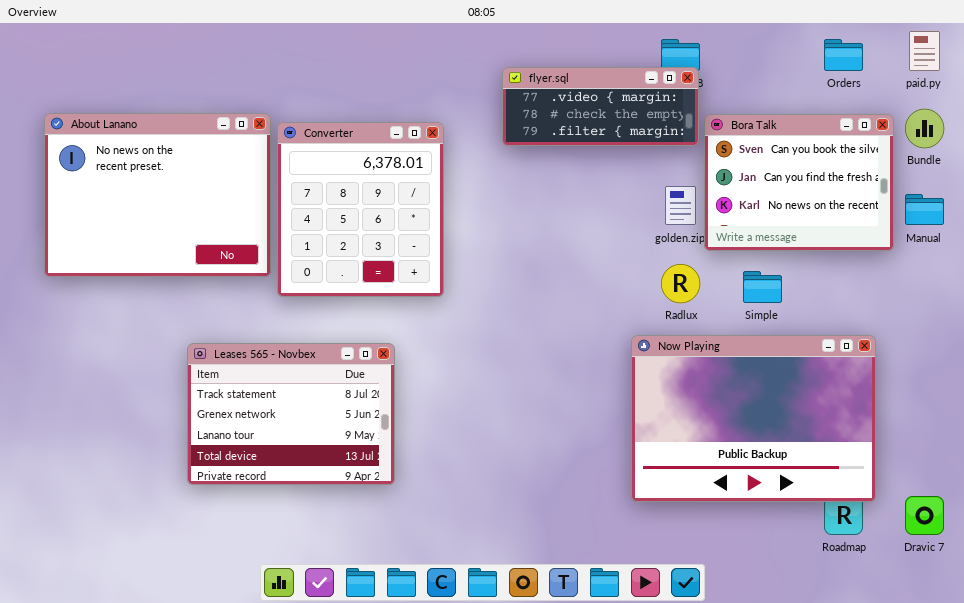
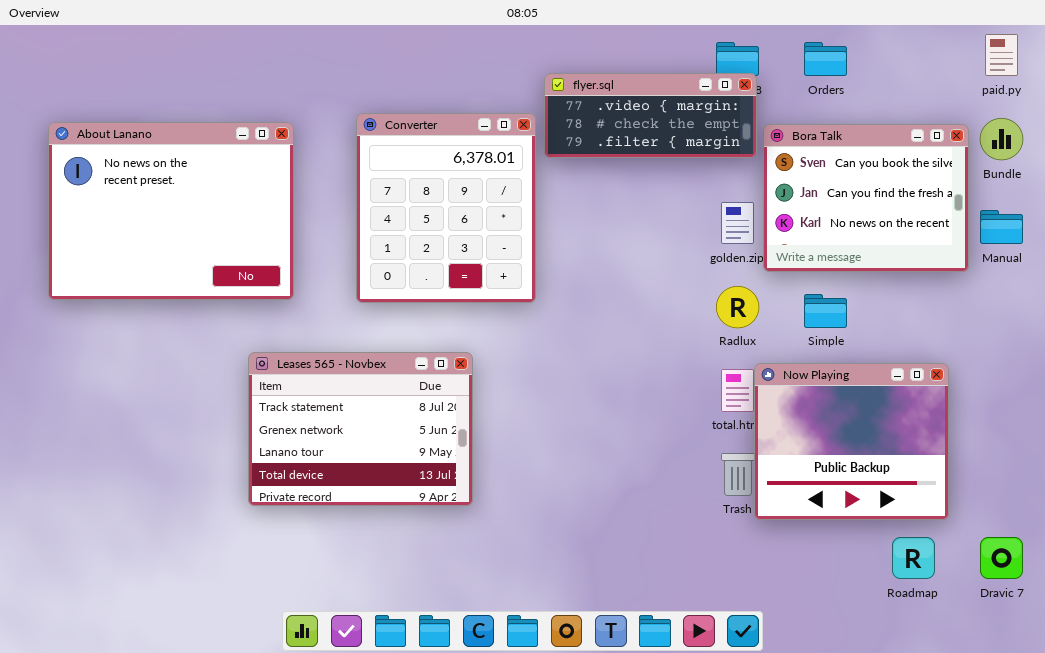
Orders: [824,39,863,71] -> [804,42,847,76], moved
Converter: [277,122,444,297] -> [356,113,536,303], moved
Now Playing: [631,335,876,502] -> [754,363,949,520], resized
Leases 565 - Novbex: [187,343,395,485] -> [248,352,473,506], moved

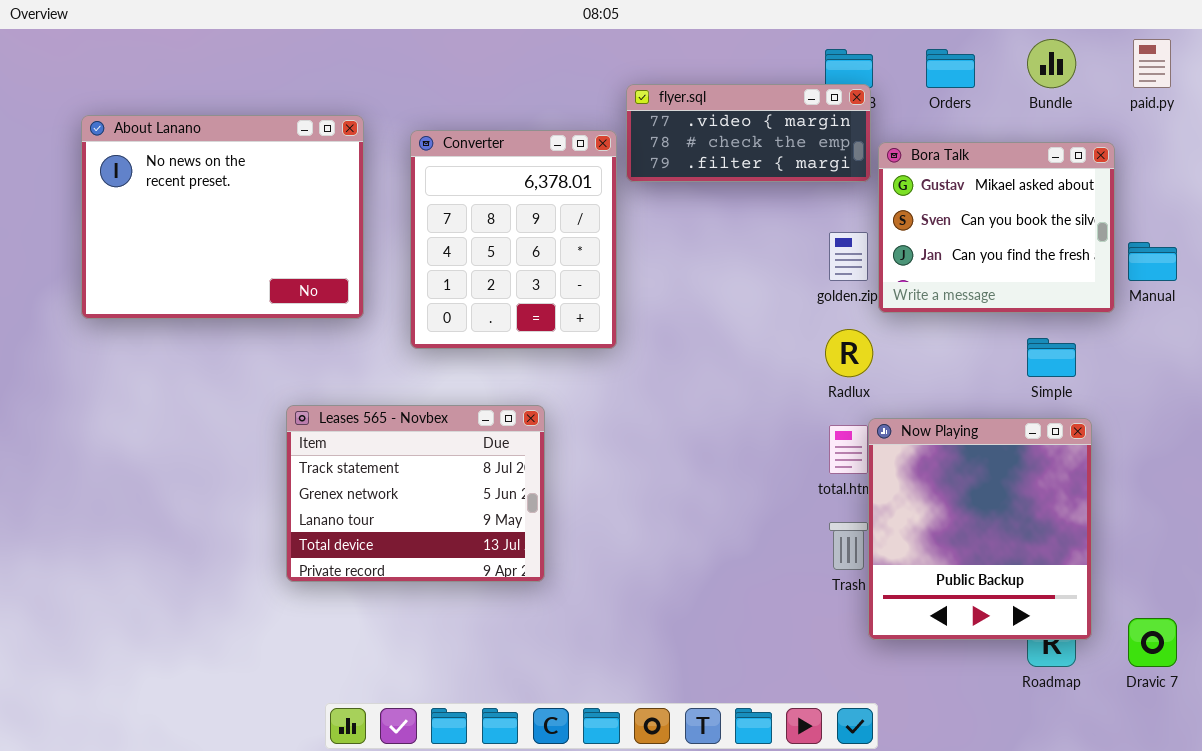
Bundle: [980,118,1023,160] -> [1027,39,1076,88], moved
About Lanano: [48,122,294,300] -> [81,115,364,319], moved
Bora Talk: [763,124,969,272] -> [878,142,1115,313], scrolled up 1 row
Simple: [804,294,847,328] -> [1027,338,1076,377], moved
Now Playing: [754,363,949,520] -> [868,418,1092,640], resized

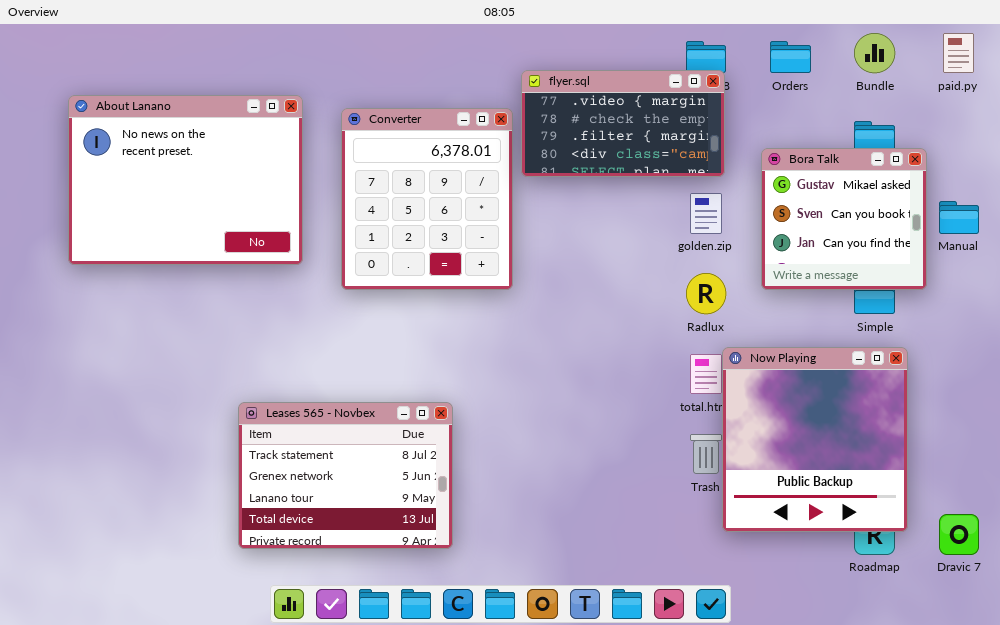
flyer.sql: [626,84,871,182] -> [521,70,725,177], resized
Bora Talk: [878,142,1115,313] -> [761,148,927,290], moved, resized
Leases 565 - Novbex: [286,405,545,582] -> [238,402,453,549], moved

